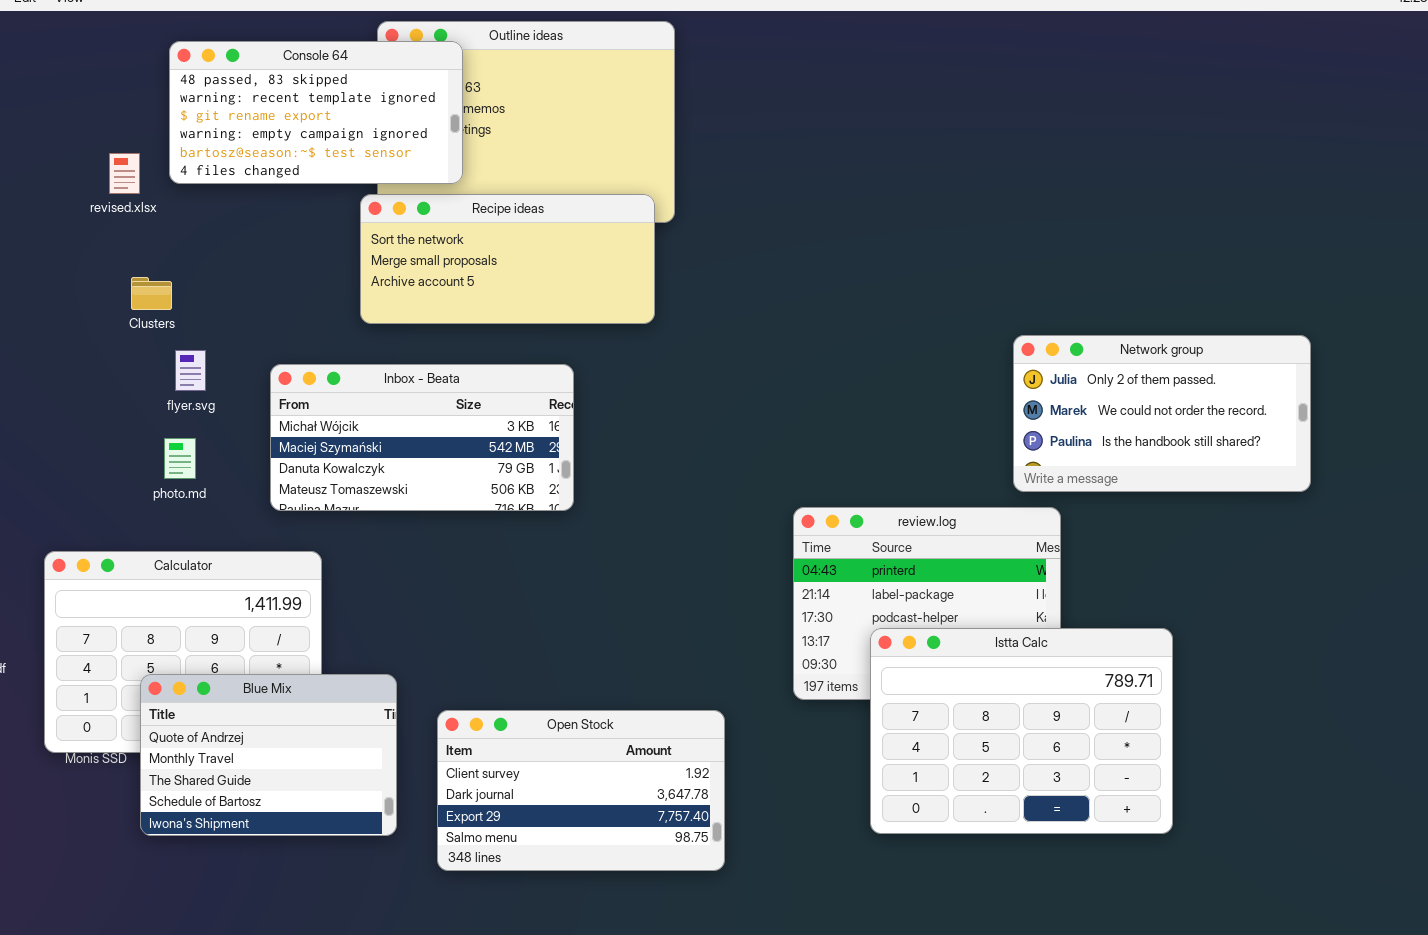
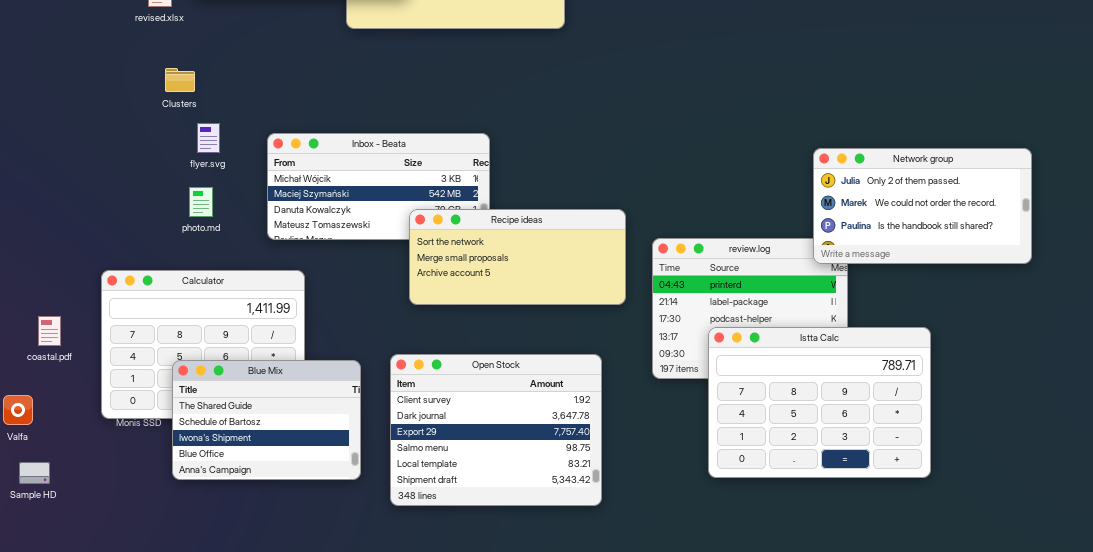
Recipe ideas: [360,194,655,324] -> [409,209,626,305], moved
Network group: [1013,335,1311,492] -> [813,148,1032,264], moved
Blue Mix: [140,674,397,836] -> [172,360,361,480], scrolled down 2 rows
Open Stock: [437,710,725,871] -> [390,354,602,506], resized

